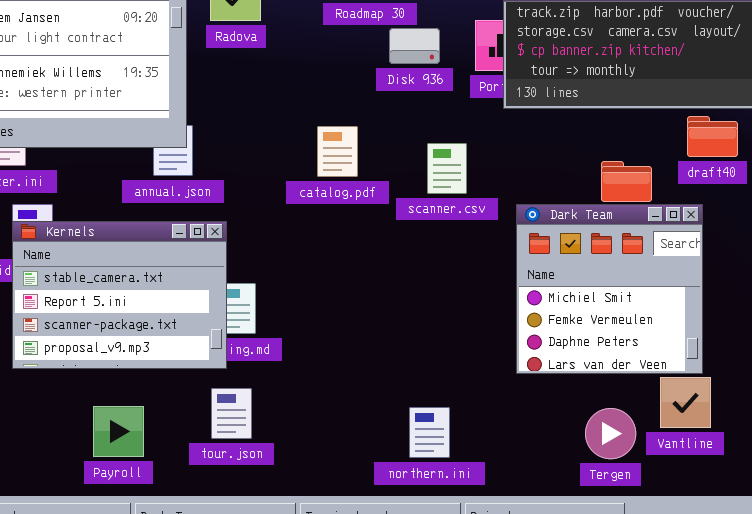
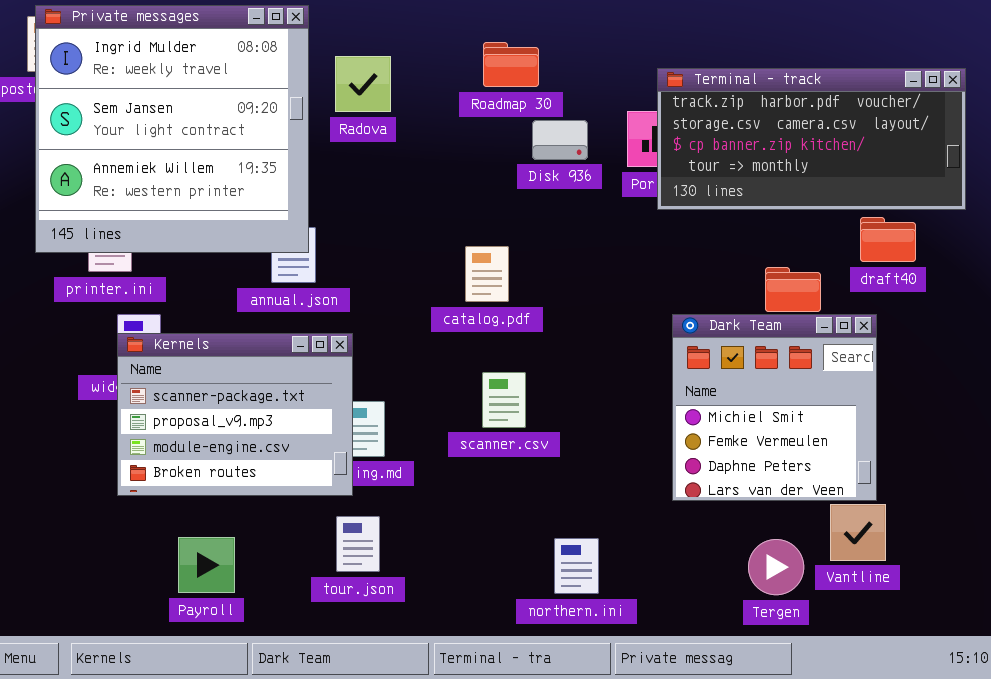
catalog.pdf: [317,126,358,177] -> [465,246,509,302], moved
scanner.csv: [427,143,467,194] -> [482,372,526,428], moved
Kernels: [12,221,227,369] -> [117,333,353,496], scrolled down 2 rows
Payroll: [93,406,144,457] -> [178,537,235,593], moved

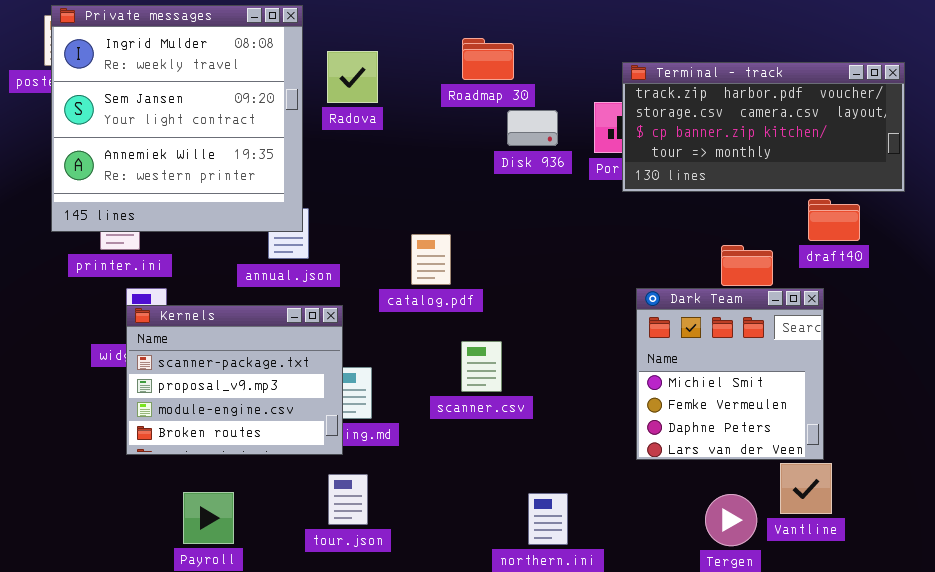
catalog.pdf: [465,246,509,302] -> [411,234,451,285], moved

